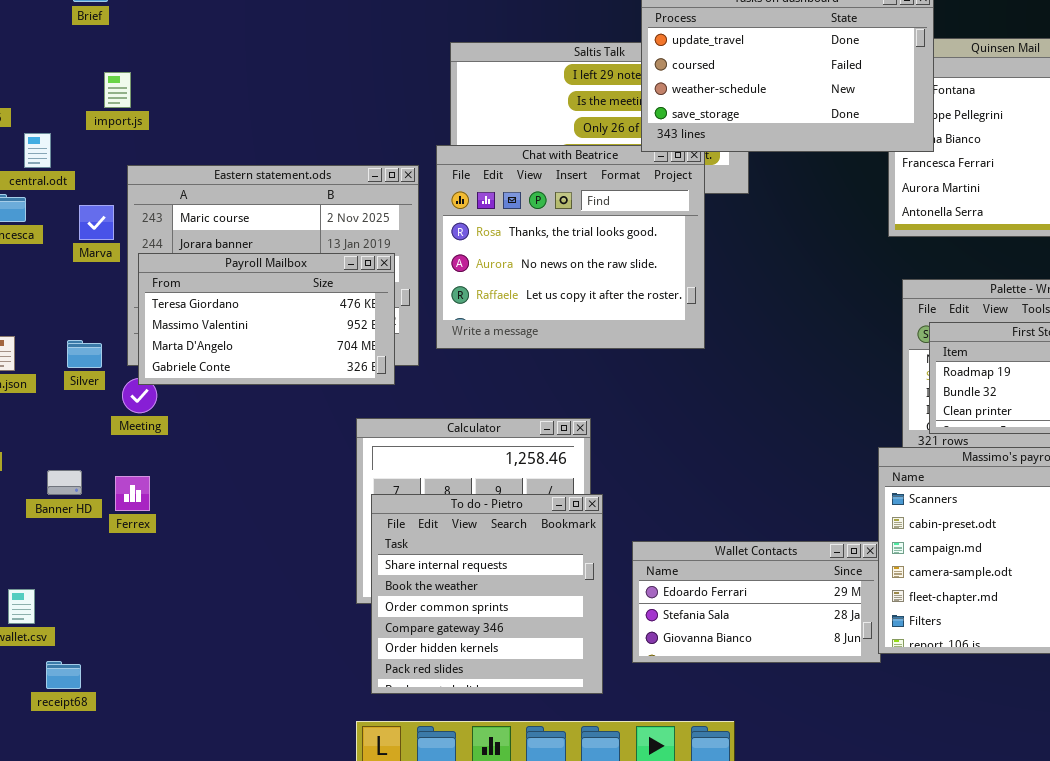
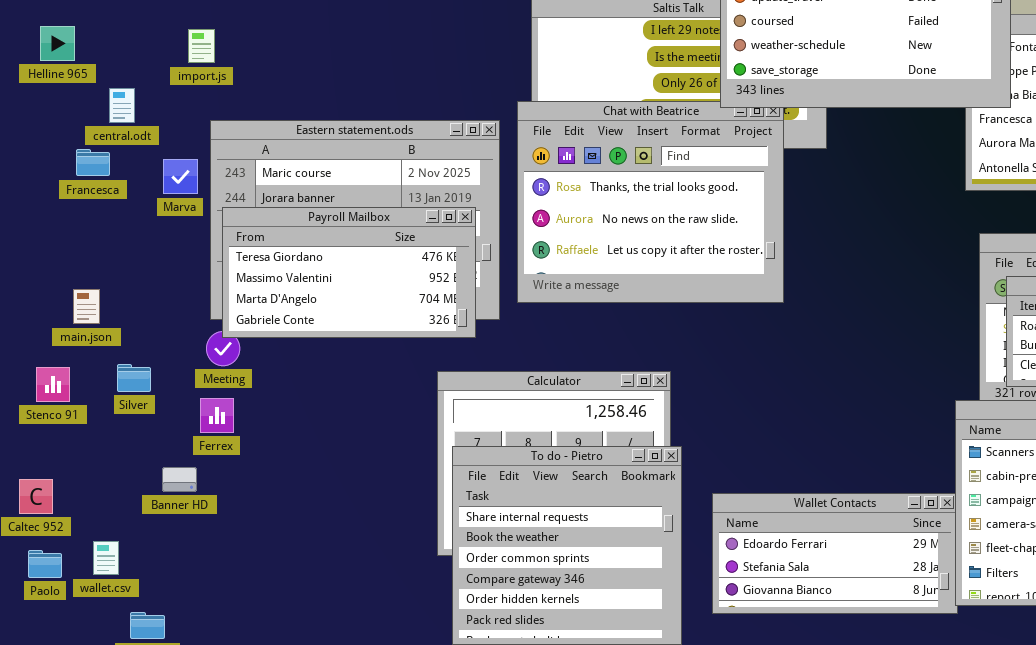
Silver: [67,340,102,368] -> [117,364,151,392], moved
Banner HD: [47,470,82,495] -> [162,467,197,492], moved
Ferrex: [115,476,150,511] -> [200,398,234,433], moved

